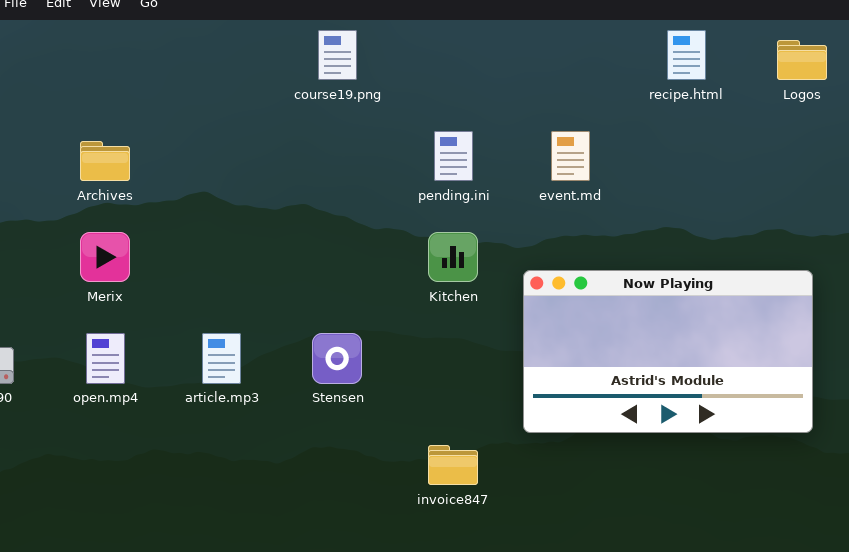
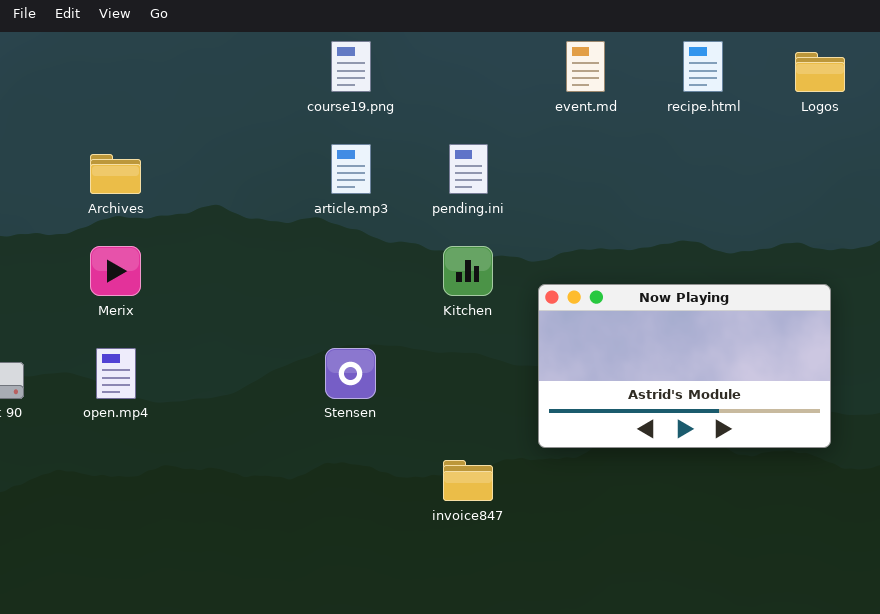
event.md: [551,131,590,181] -> [566,41,605,92], moved
article.mp3: [202,333,241,384] -> [331,144,371,194], moved

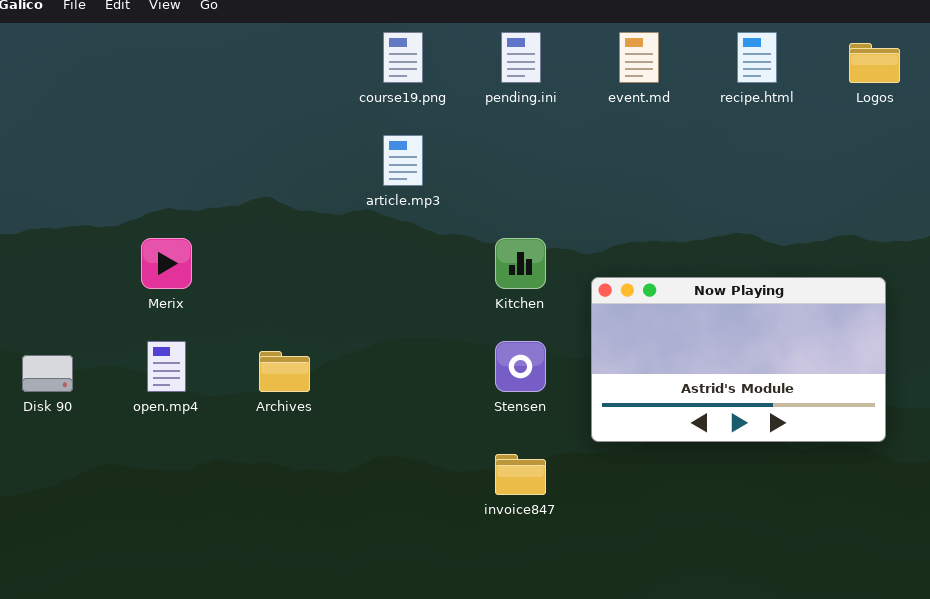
pending.ini: [449,144,488,194] -> [501,32,541,83], moved
Archives: [90,154,141,194] -> [259,351,310,392], moved
Stensen: [325,348,376,399] -> [495,341,546,392], moved

